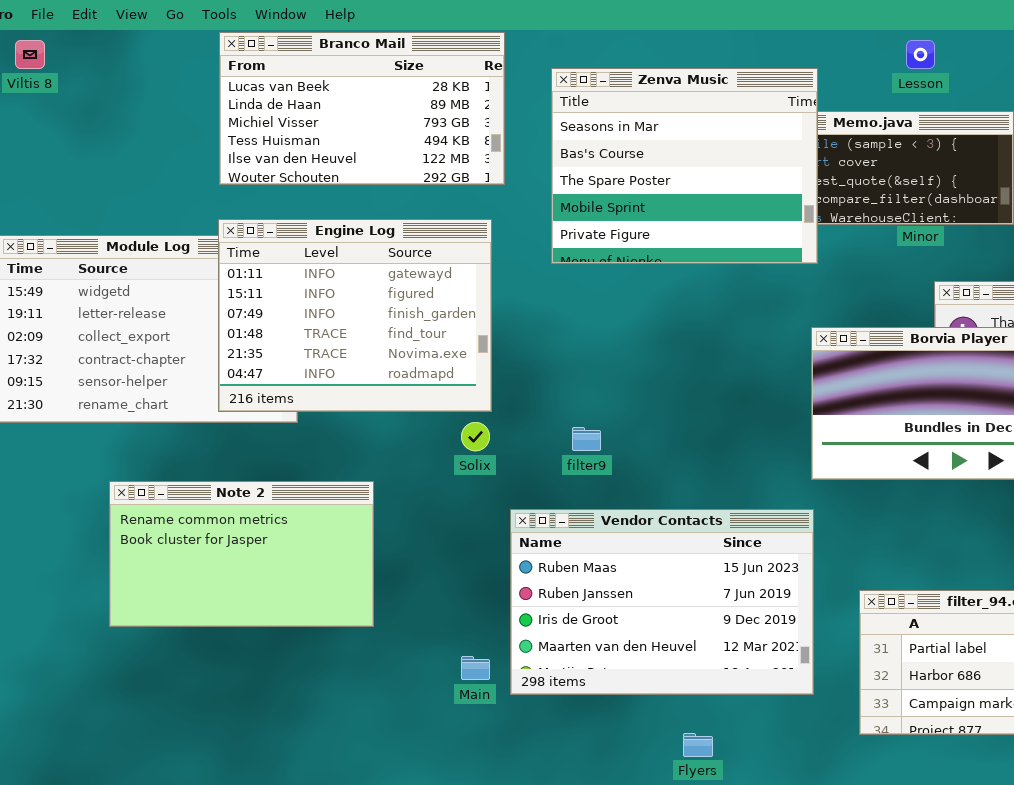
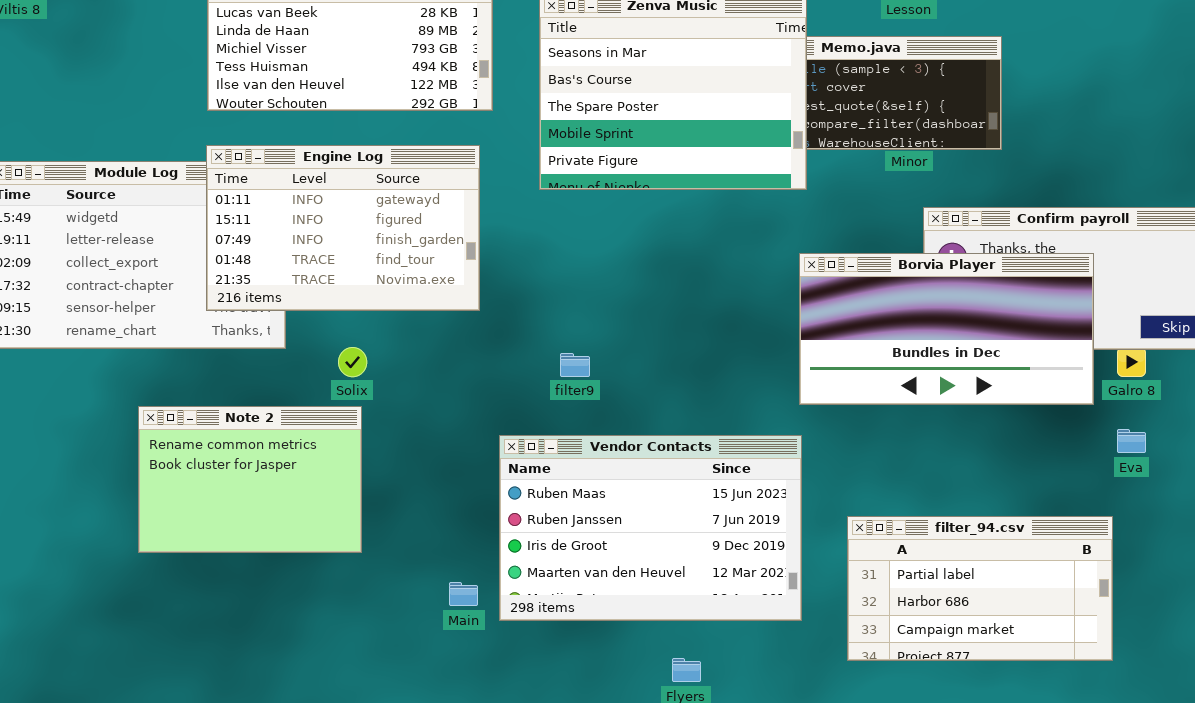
Engine Log: [218,219,492,412] -> [206,145,480,311], resized
Solix: [461,422,490,451] -> [338,347,367,377], moved
Note 2: [109,481,374,627] -> [138,406,362,553], resized

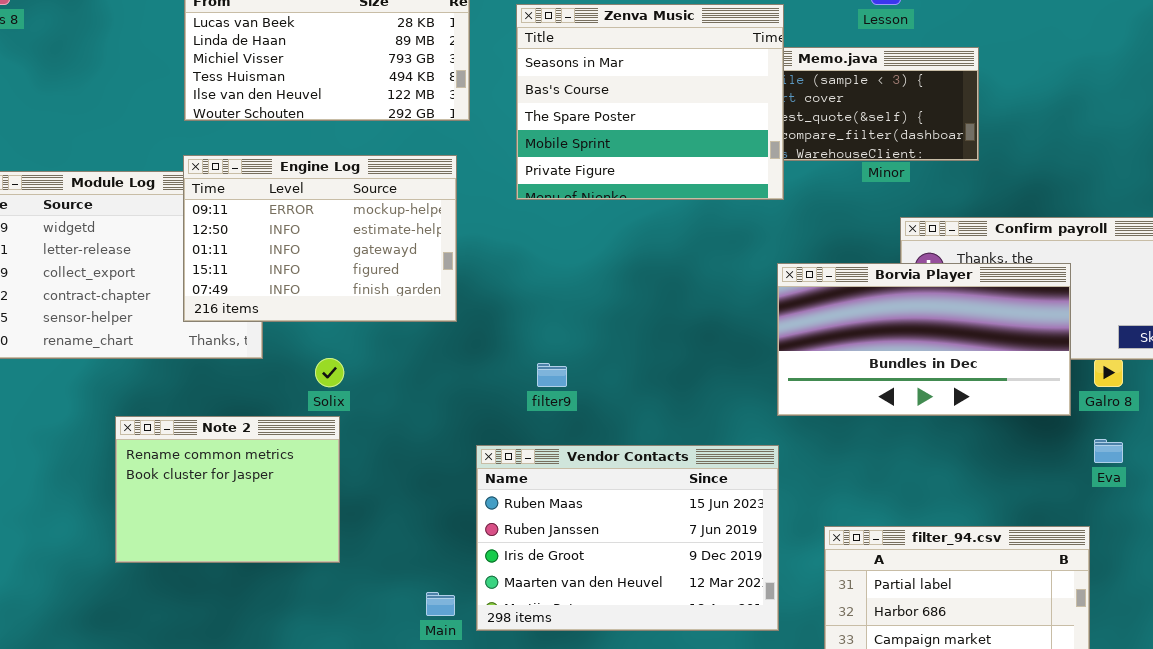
Engine Log: [206,145,480,311] -> [183,155,457,322], scrolled up 2 rows

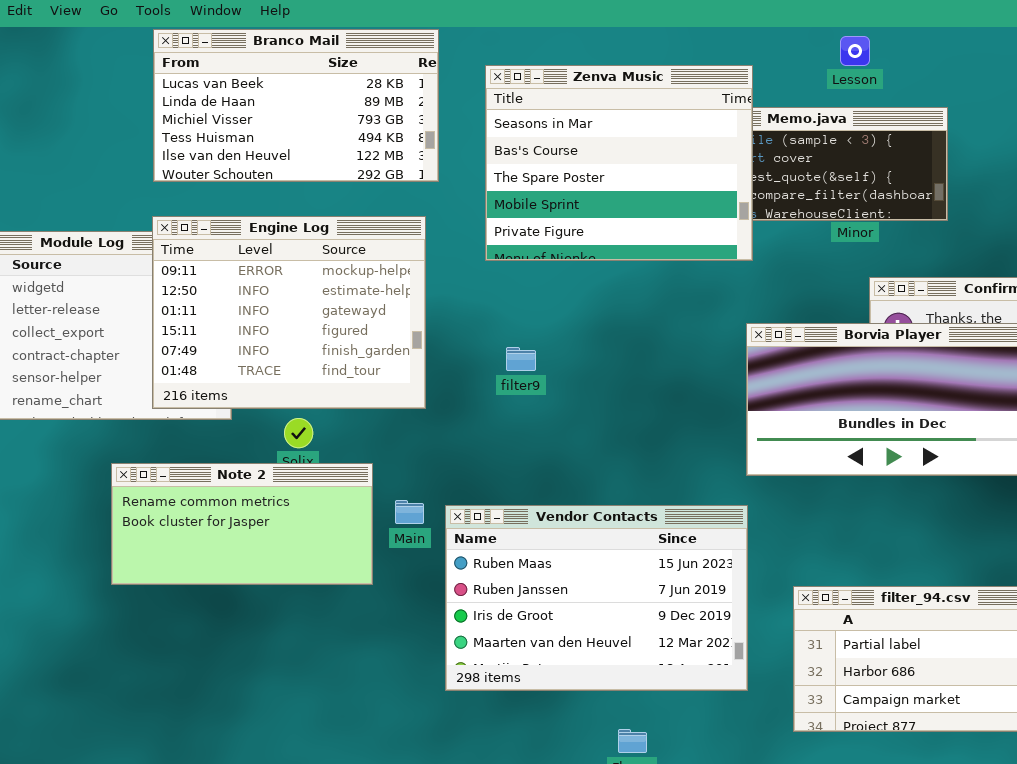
Engine Log: [183,155,457,322] -> [152,216,426,409], resized
filter9: [537,363,567,387] -> [506,347,536,371], moved
Note 2: [115,416,340,563] -> [111,463,373,585], moved, resized
Main: [426,592,455,616] -> [395,500,424,524], moved

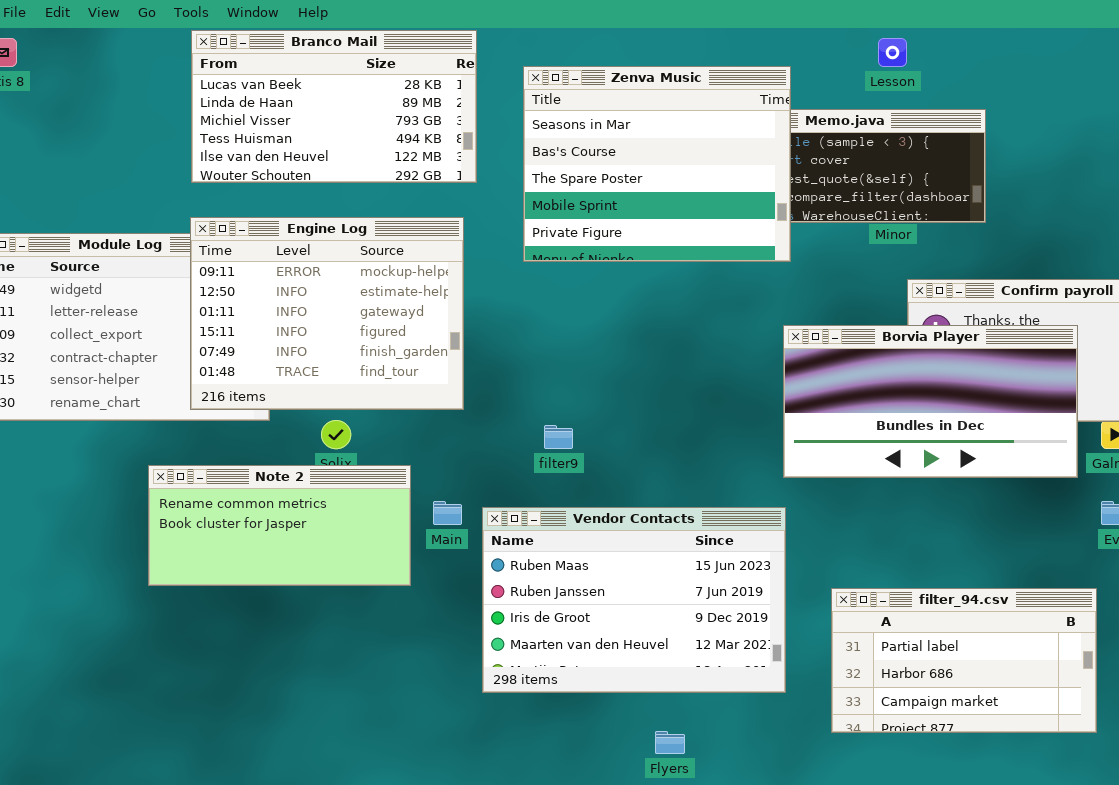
filter9: [506,347,536,371] -> [544,425,573,449], moved

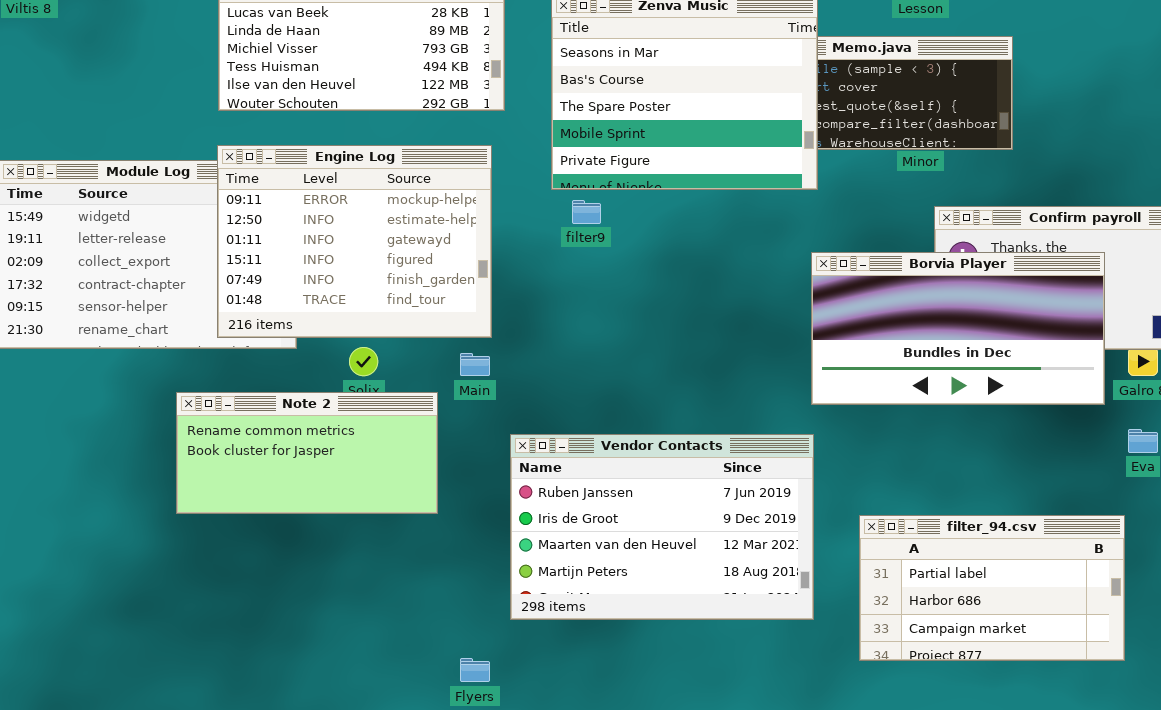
filter9: [544,425,573,449] -> [572,200,601,224], moved
Main: [433,501,462,525] -> [460,353,490,376], moved
Vendor Contacts: [482,507,786,693] -> [510,434,814,620], scrolled down 1 row
Flyers: [655,731,685,754] -> [460,658,490,682], moved

